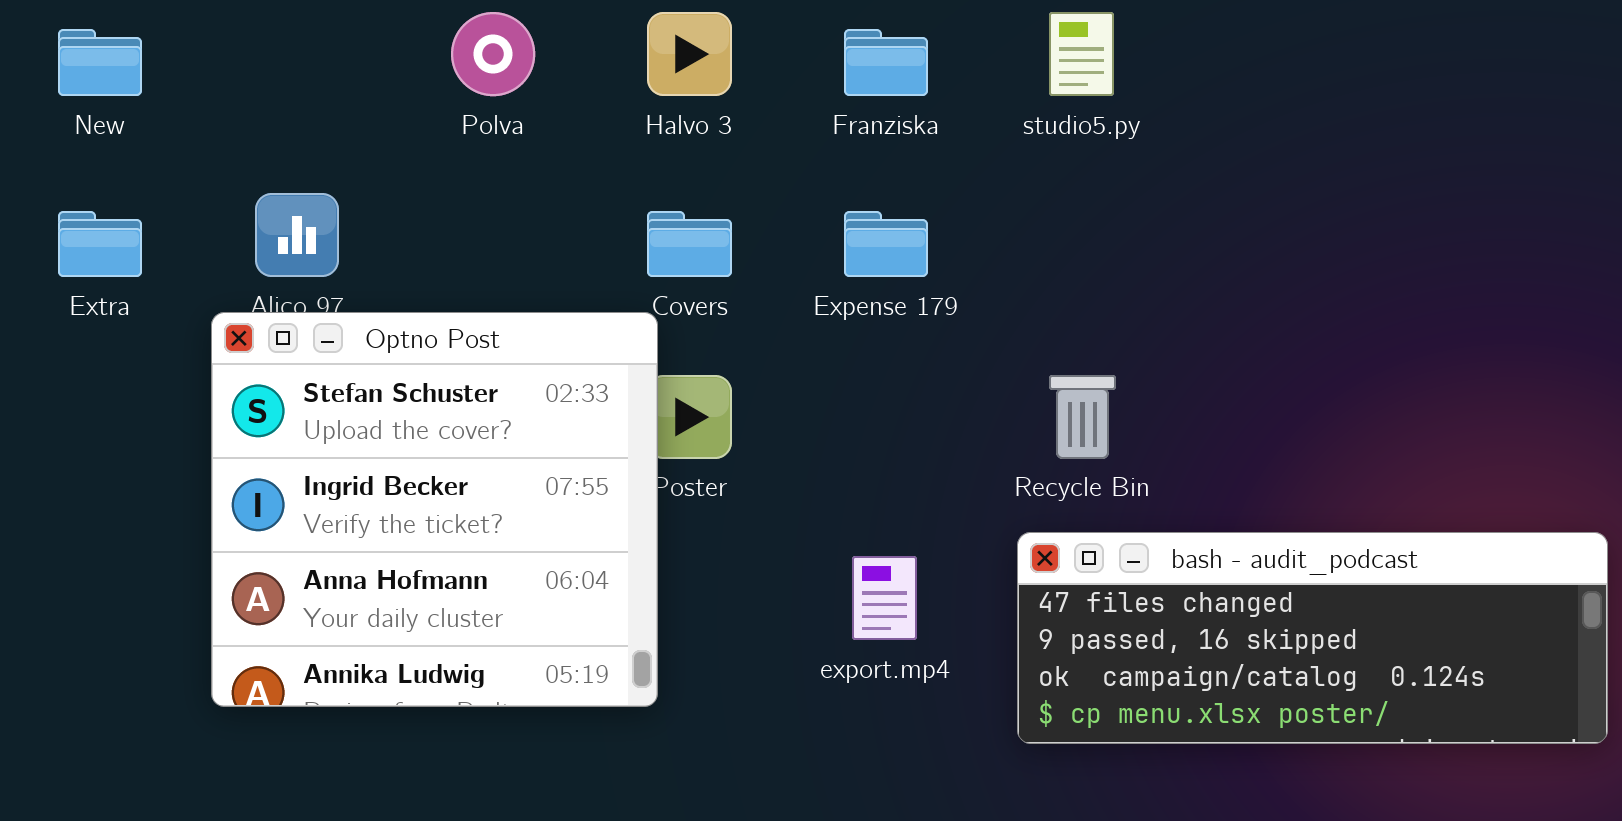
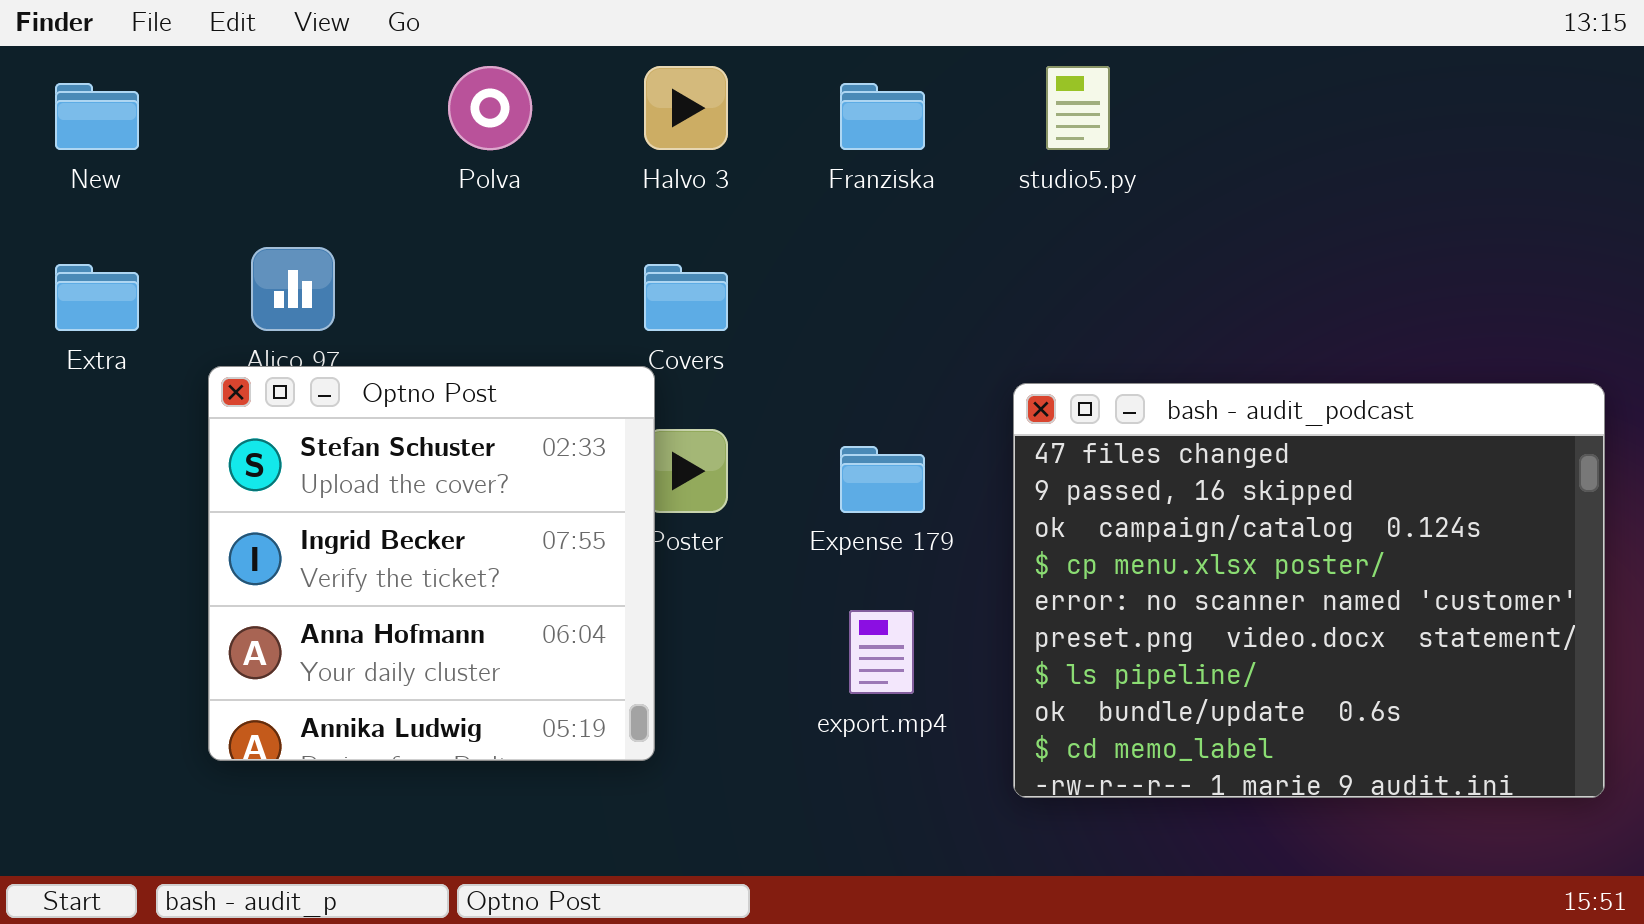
Expense 179: [844,211,928,277] -> [840,446,925,513], moved
bash - audit_podcast: [1017,532,1608,744] -> [1013,383,1605,798], resized

